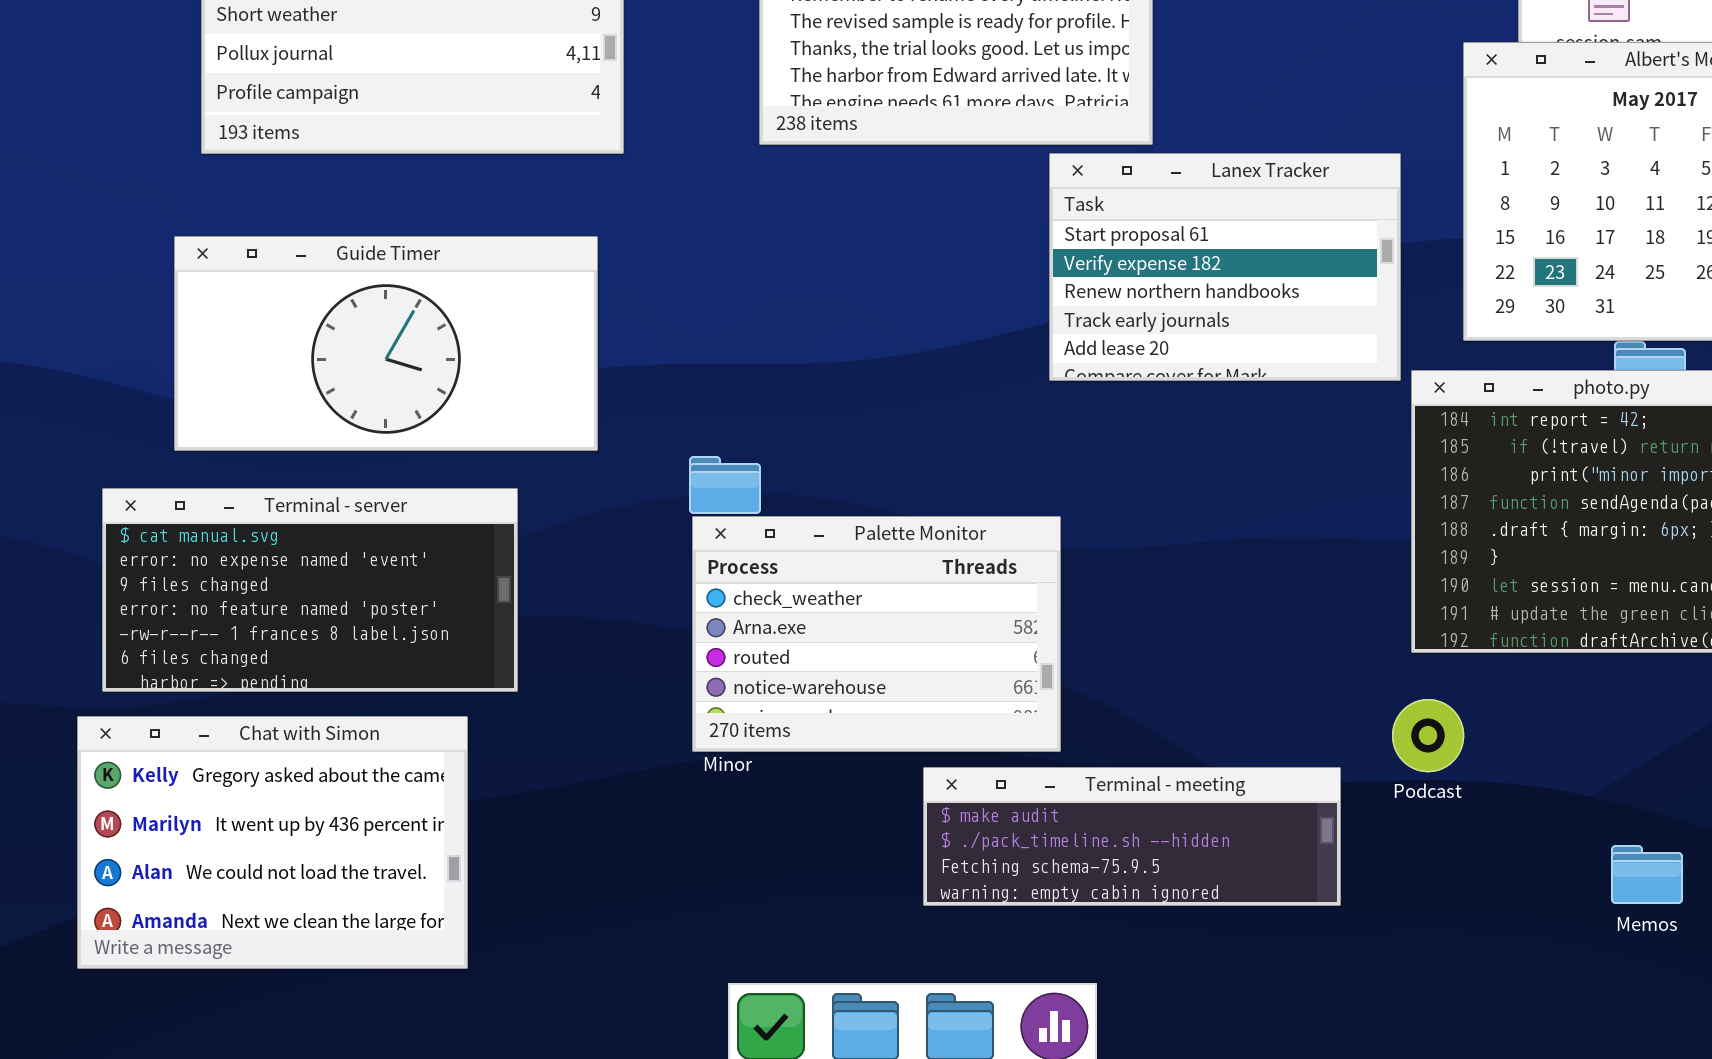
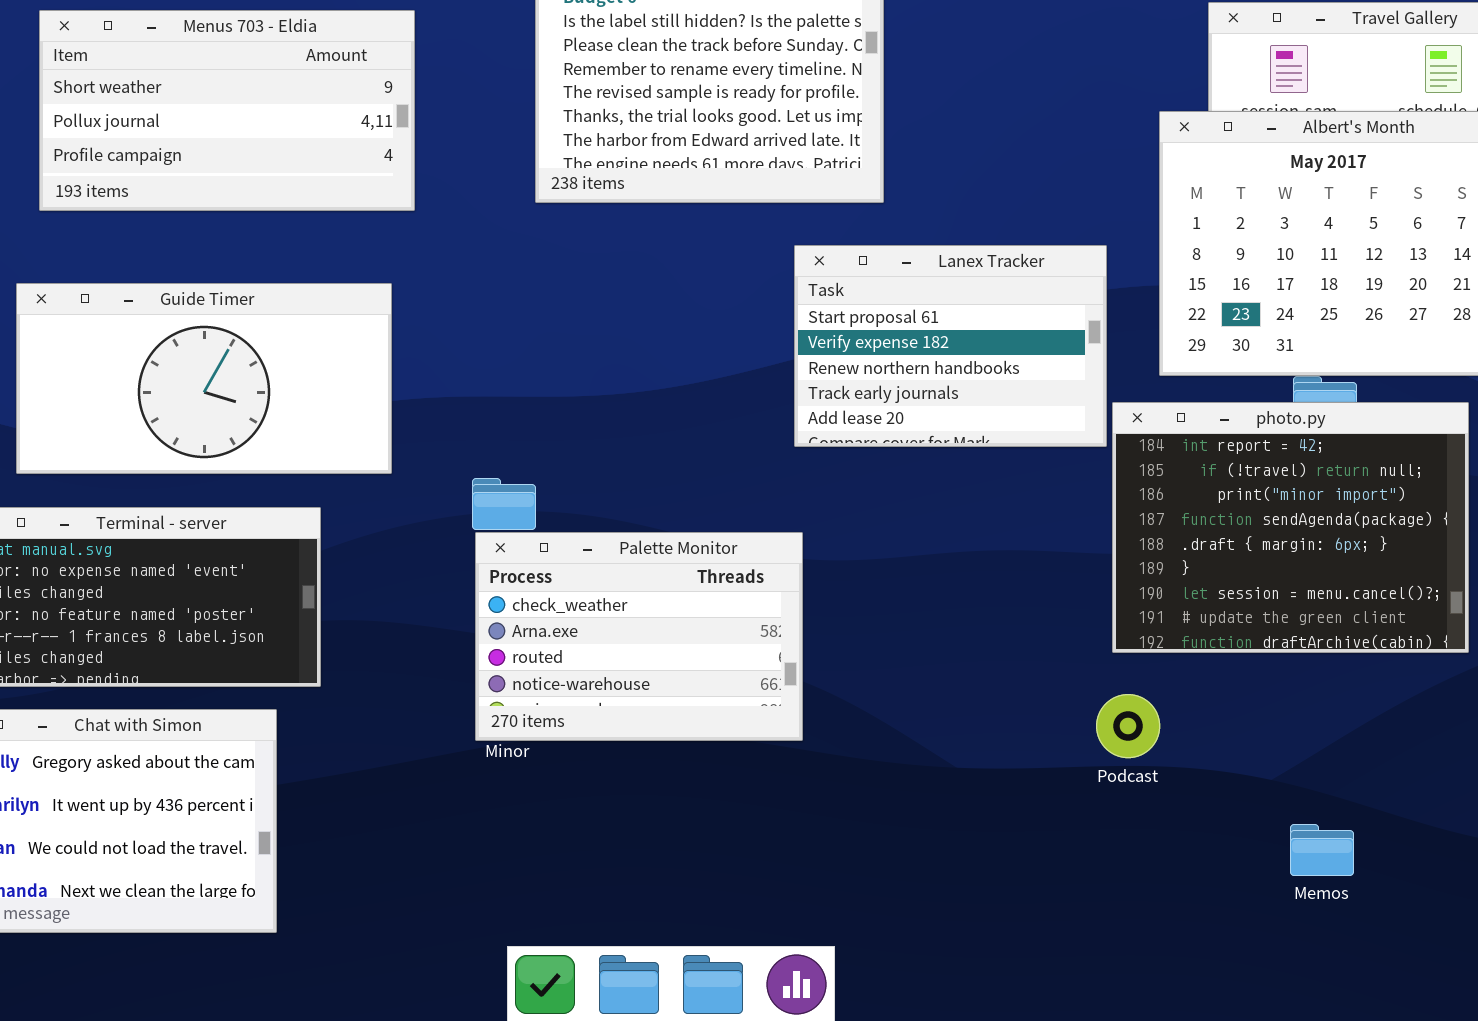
Lanex Tracker: [1049,153,1401,381] -> [794,245,1107,447], moved
Terminal - meeting: [923,767,1341,906] -> none, closed

